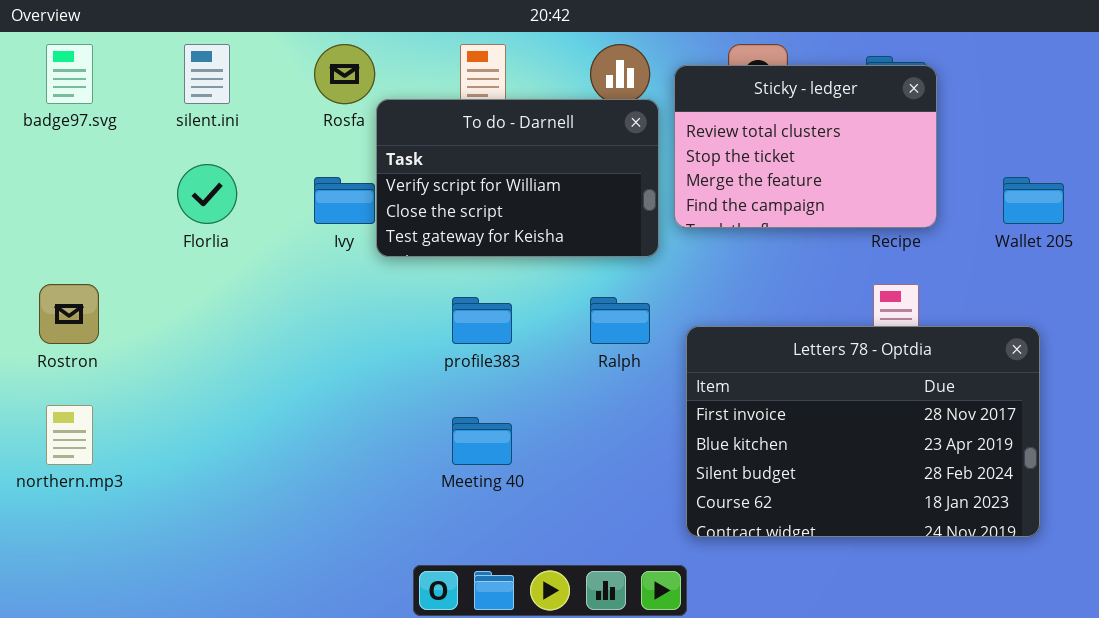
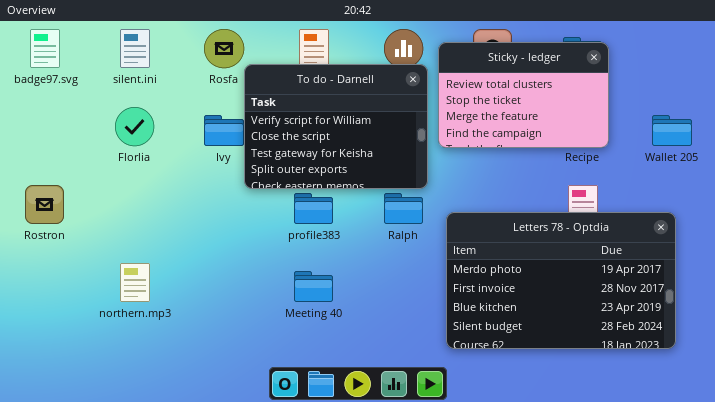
To do - Darnell: [376,99,659,257] -> [244,64,428,189], resized
Letters 78 - Optdia: [686,326,1040,537] -> [446,212,676,349], scrolled up 1 row
northern.mp3: [46,405,93,465] -> [120,263,150,302], moved

